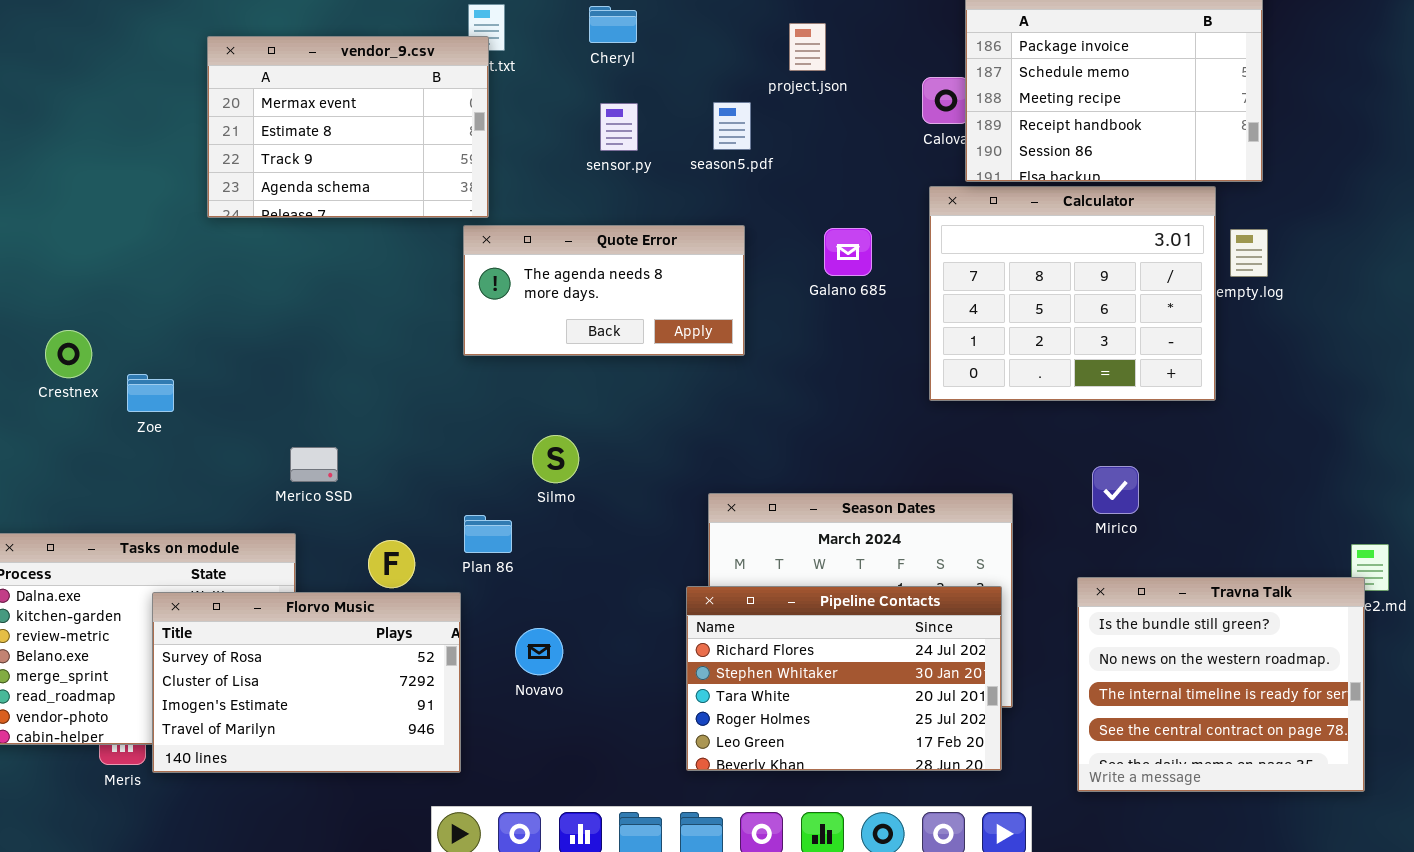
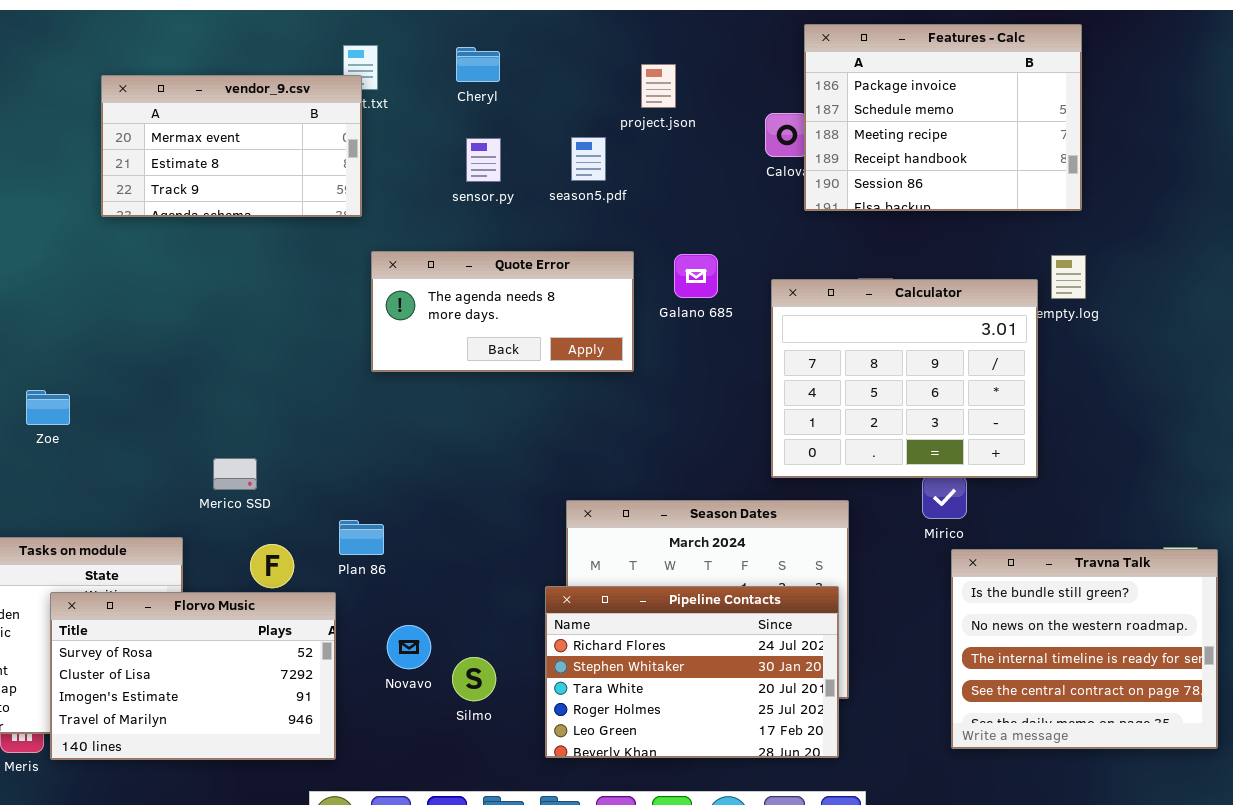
vendor_9.csv: [207,36,489,218] -> [101,75,362,217], resized
Calculator: [929,186,1216,401] -> [771,279,1038,478], moved
Quote Error: [463,225,745,356] -> [371,251,634,372], moved
Silmo: [532,435,579,483] -> [452,657,496,701], moved
Merico SSD: [290,447,338,482] -> [213,458,257,490], moved
Travna Talk: [1077,577,1365,792] -> [951,549,1218,749], moved

